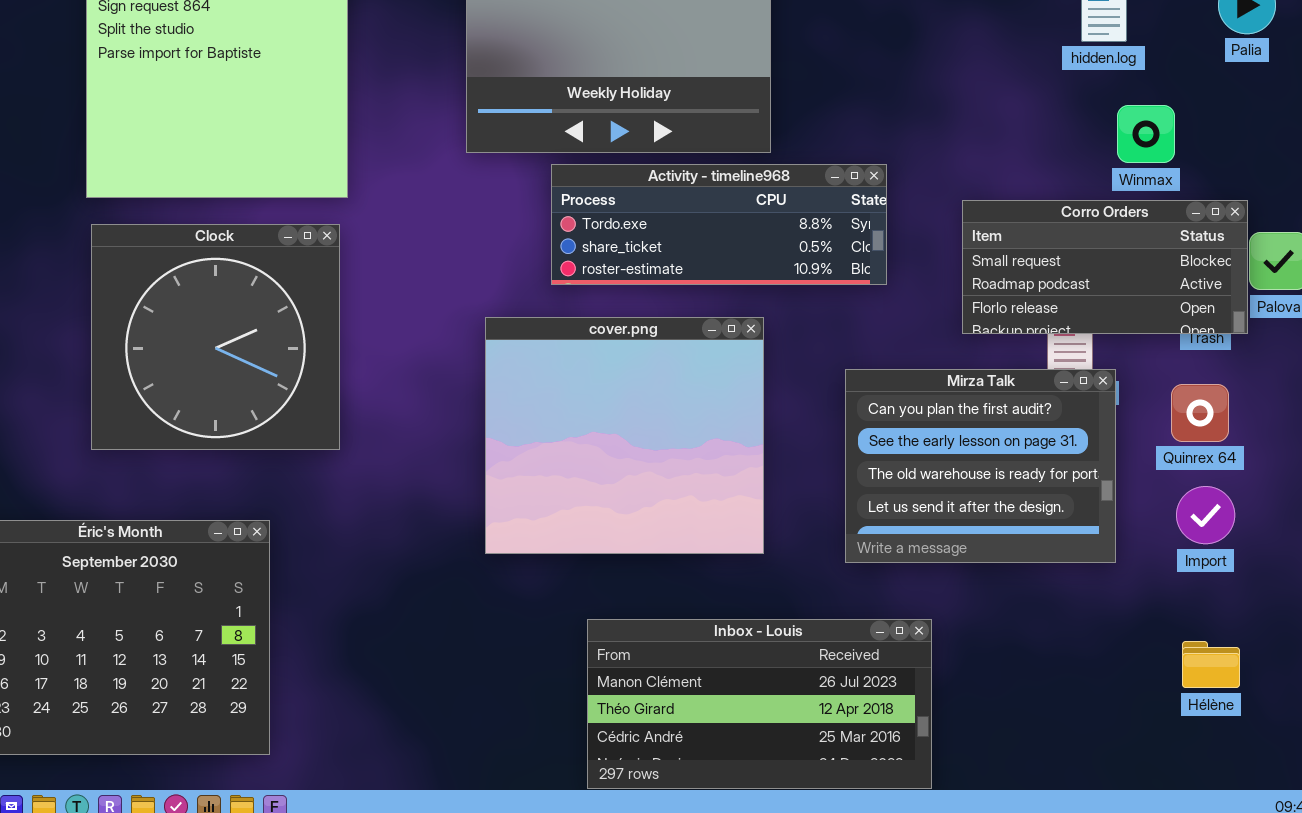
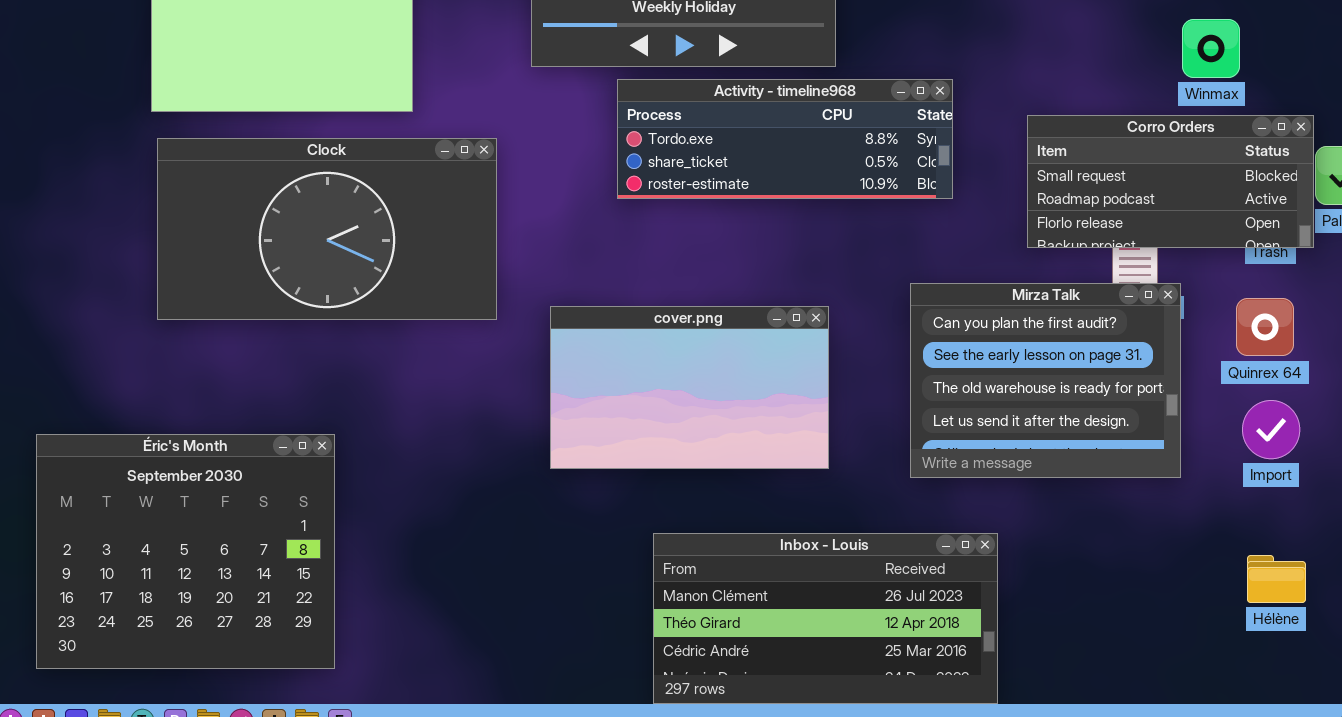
Clock: [91,224,340,450] -> [157,138,497,320], resized
cover.png: [485,317,764,554] -> [550,306,829,469], resized

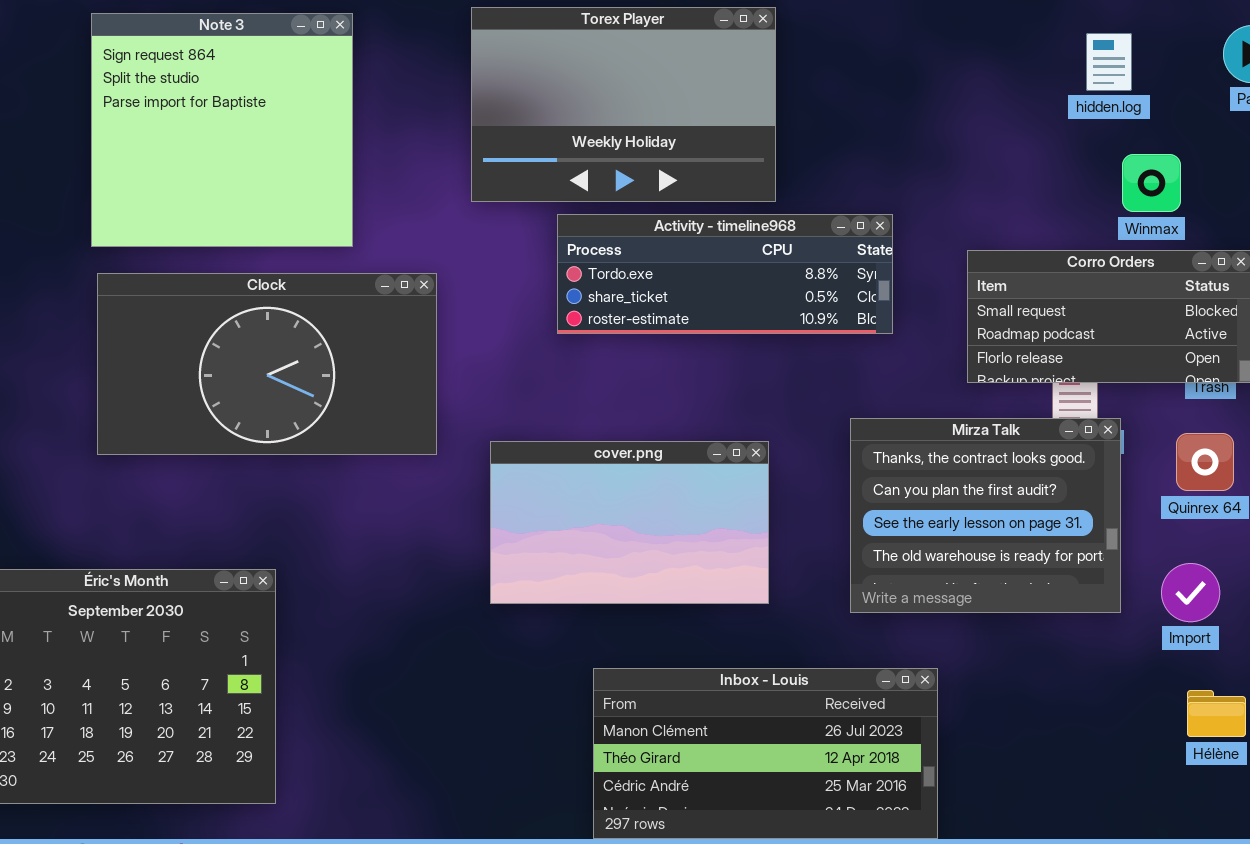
Mirza Talk: [910,283,1181,478] -> [850,418,1121,613], scrolled up 1 row
Import: [1242,400,1300,459] -> [1161,563,1220,622], moved

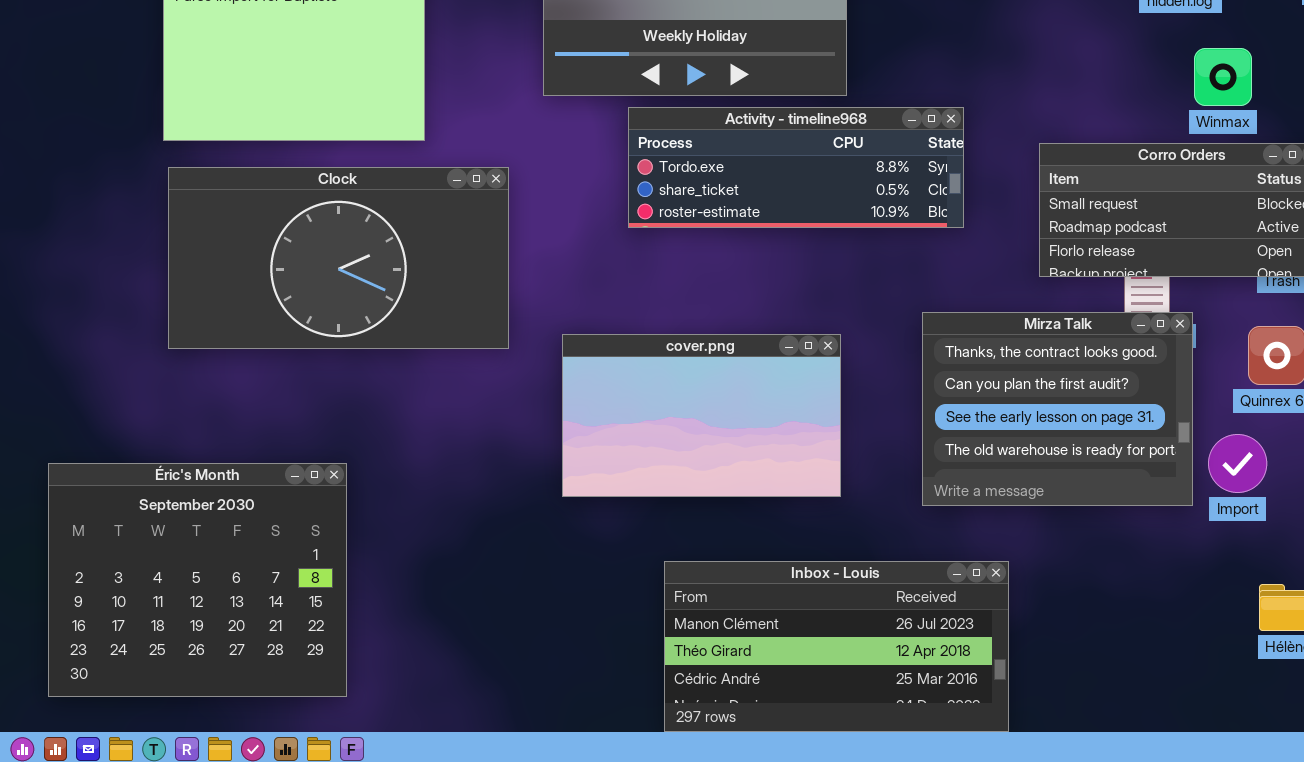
Import: [1161,563,1220,622] -> [1208,434,1267,493], moved

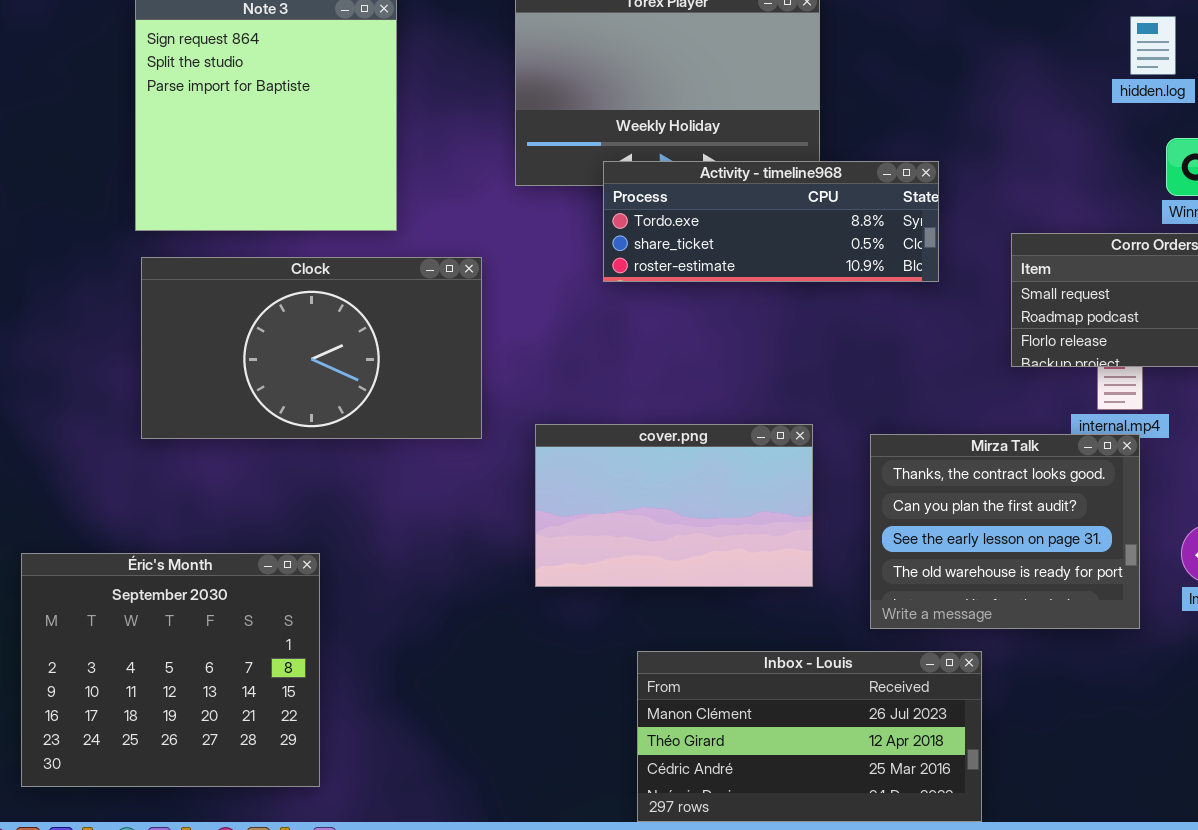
Activity - timeline968: [628,107,964,228] -> [603,161,939,282], moved
Mirza Talk: [922,312,1193,506] -> [870,434,1140,629], moved

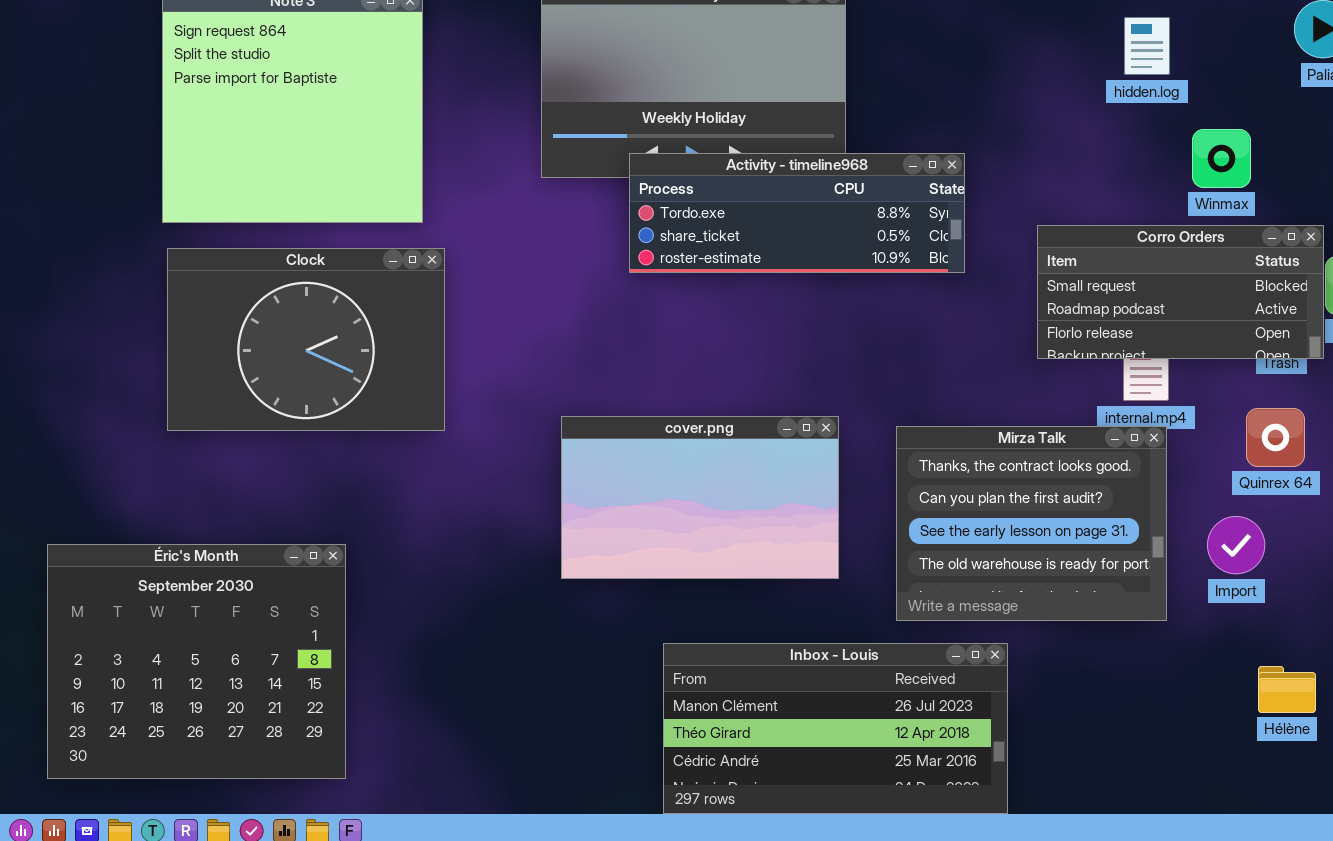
hidden.log: [1130,16,1176,75] -> [1124,17,1170,75], moved
Clock: [141,257,482,439] -> [167,248,445,431], resized

